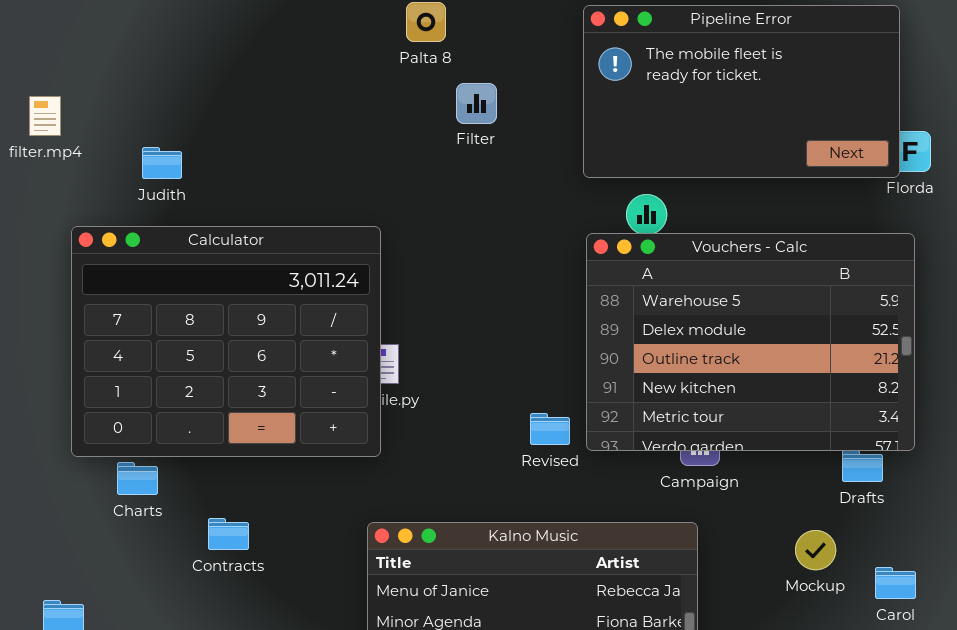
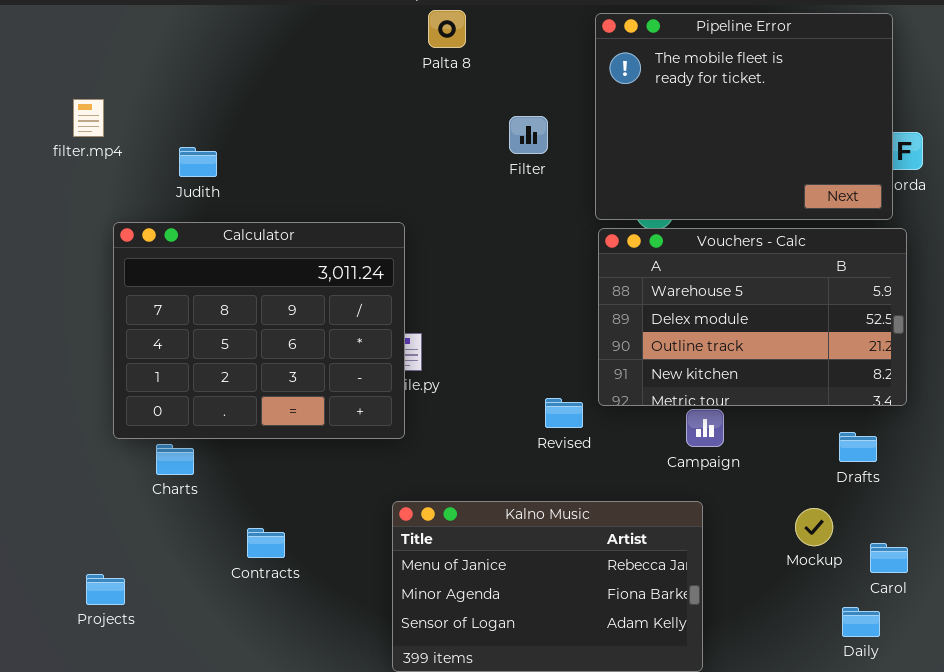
Pipeline Error: [583,5,900,178] -> [595,13,893,220], resized
Filter: [456,83,497,124] -> [509,116,548,154], moved
Vouchers - Calc: [586,233,915,451] -> [598,228,907,406], resized
Contracts: [208,518,249,550] -> [247,528,285,558], moved

